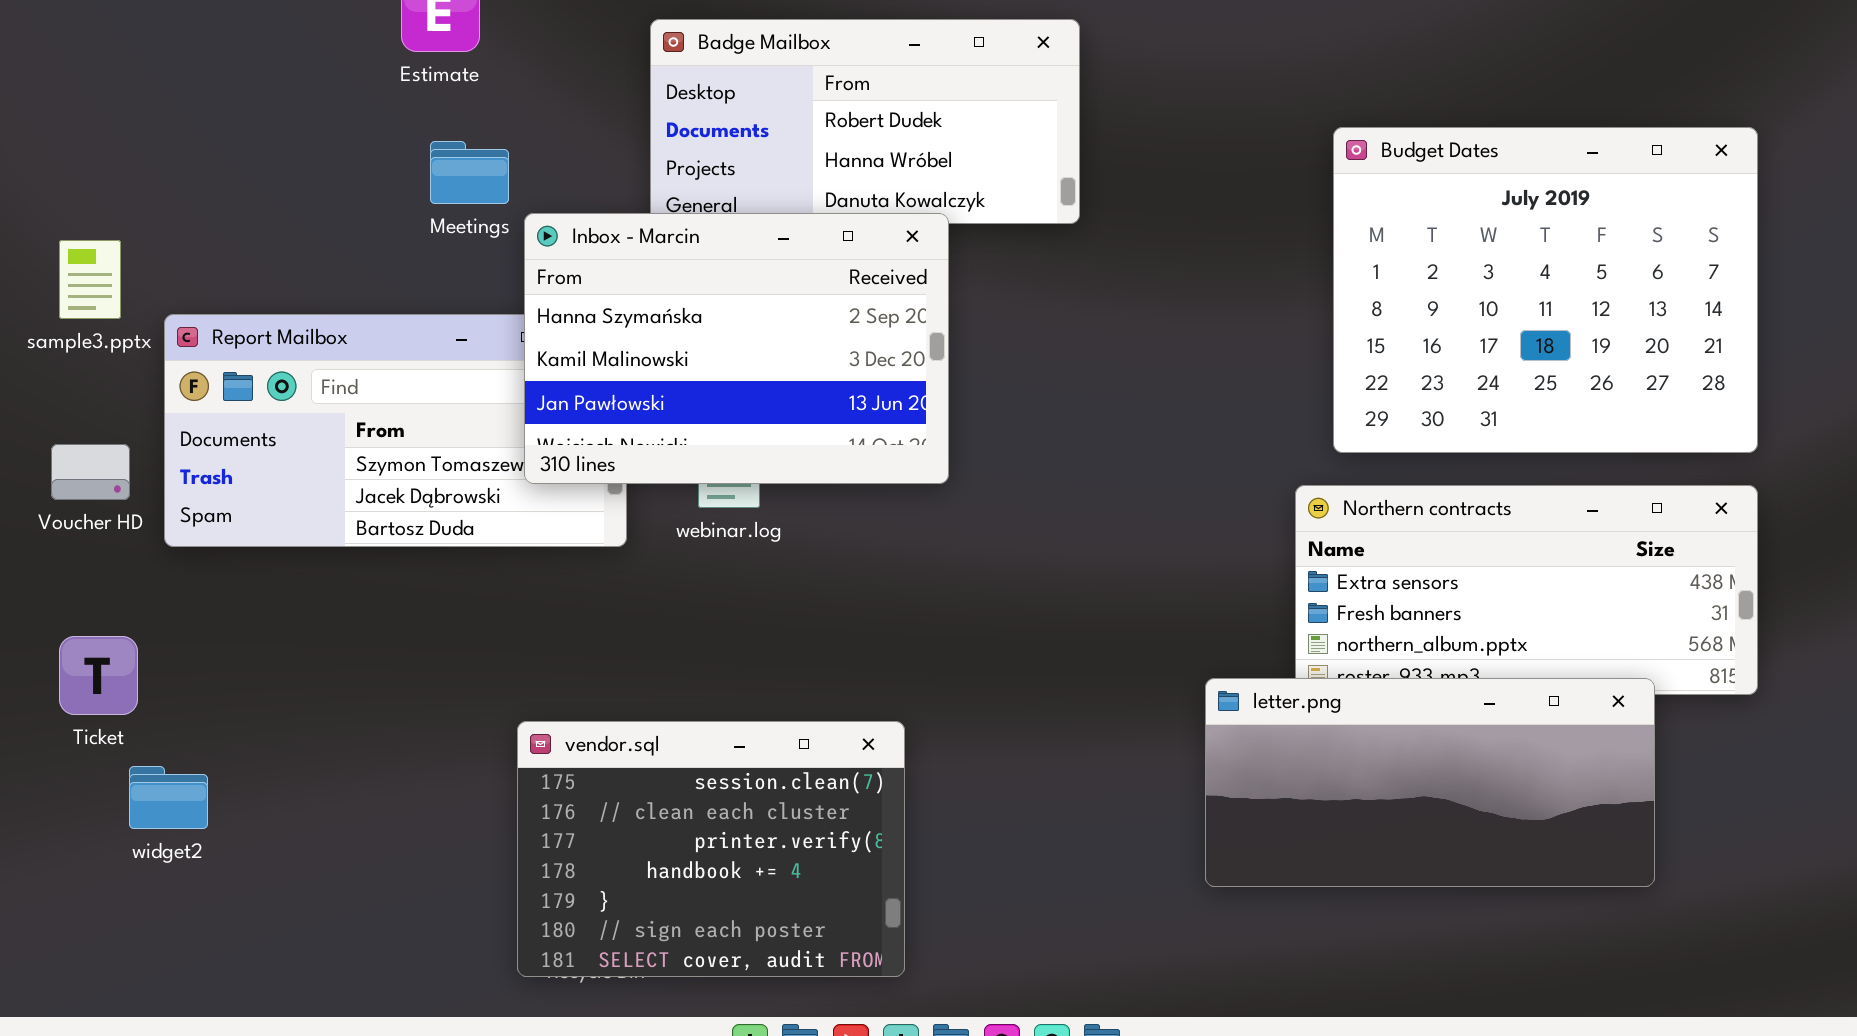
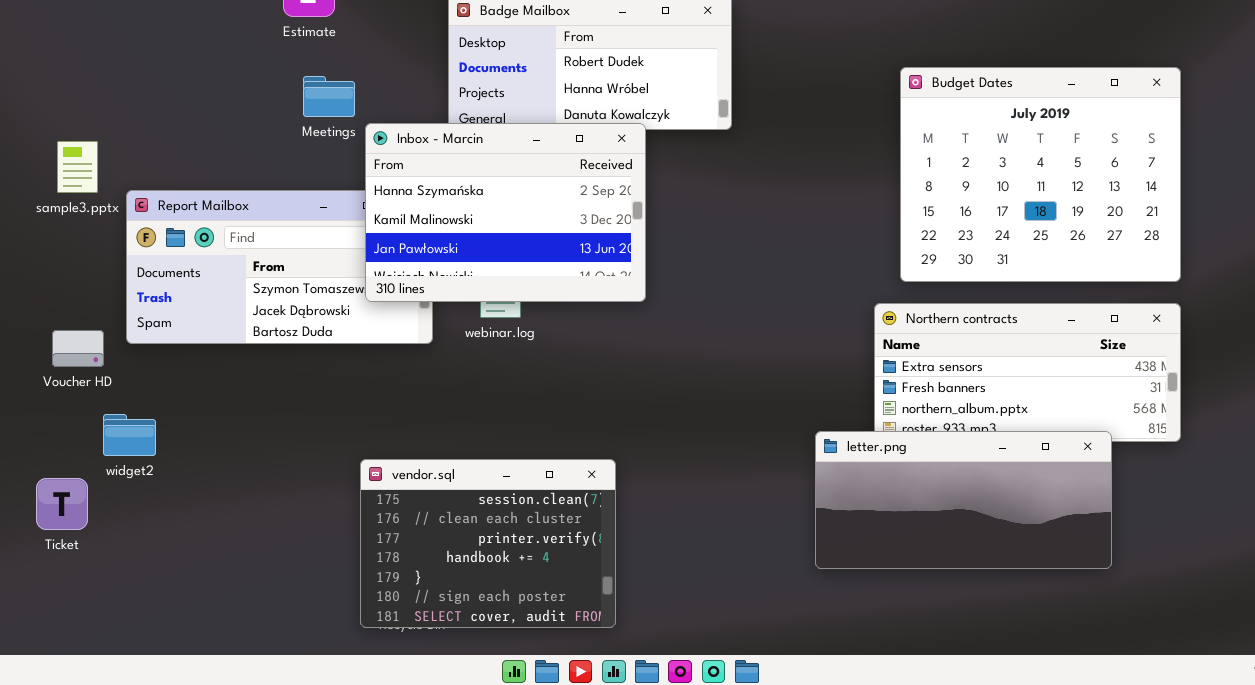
Voucher HD: [51,444,130,500] -> [52,330,104,367], moved
Ticket: [59,636,138,715] -> [36,478,88,530], moved
widget2: [129,766,208,829] -> [103,414,156,456], moved

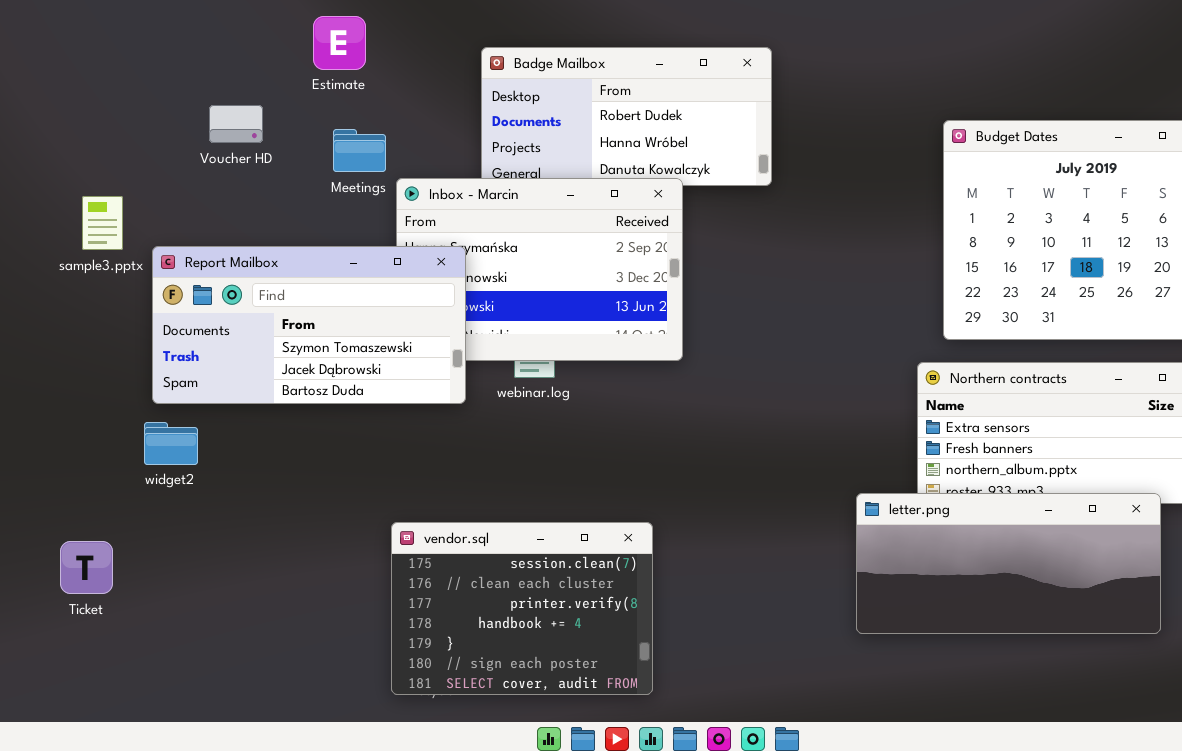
Report Mailbox: [126,190,433,344] -> [152,246,466,404], raised
Voucher HD: [52,330,104,367] -> [209,105,263,143], moved
widget2: [103,414,156,456] -> [144,422,198,465], moved

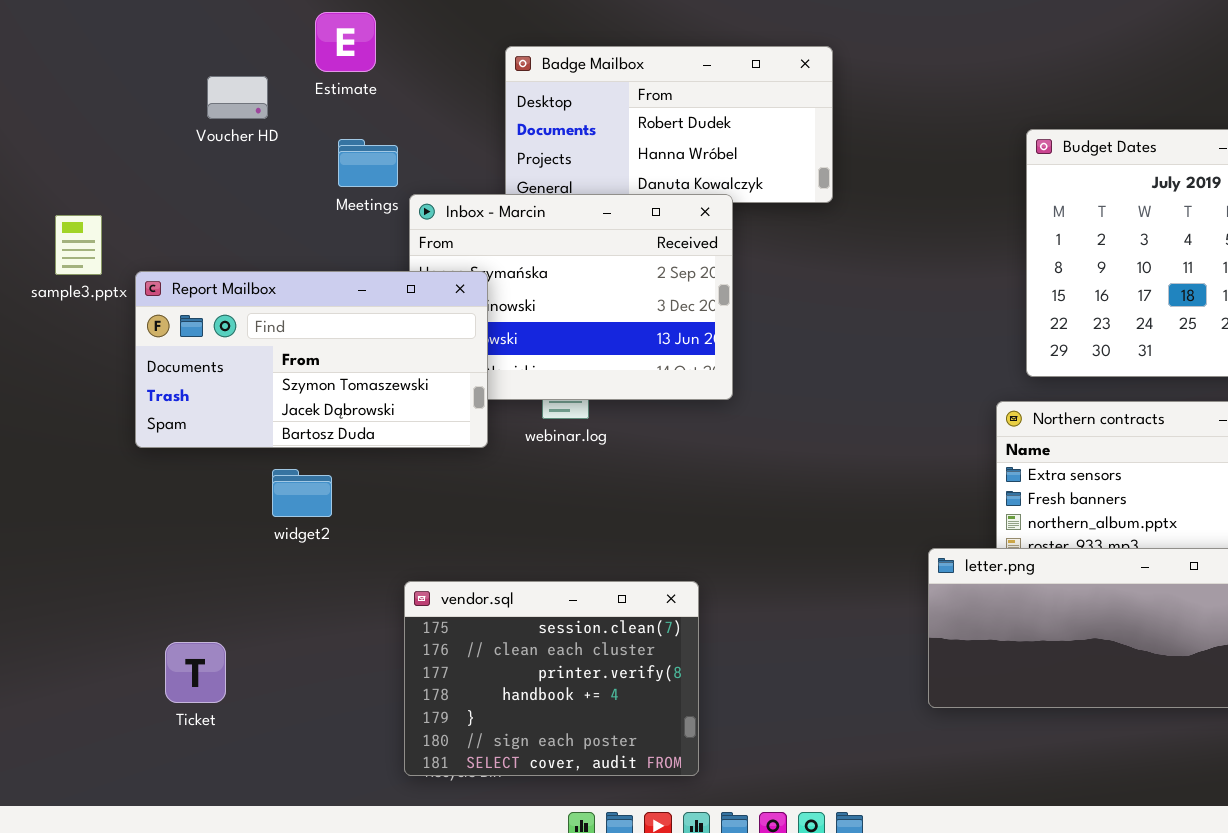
Voucher HD: [209,105,263,143] -> [207,76,268,119], moved
widget2: [144,422,198,465] -> [272,469,332,517], moved
Ticket: [60,541,113,594] -> [165,642,226,703], moved

